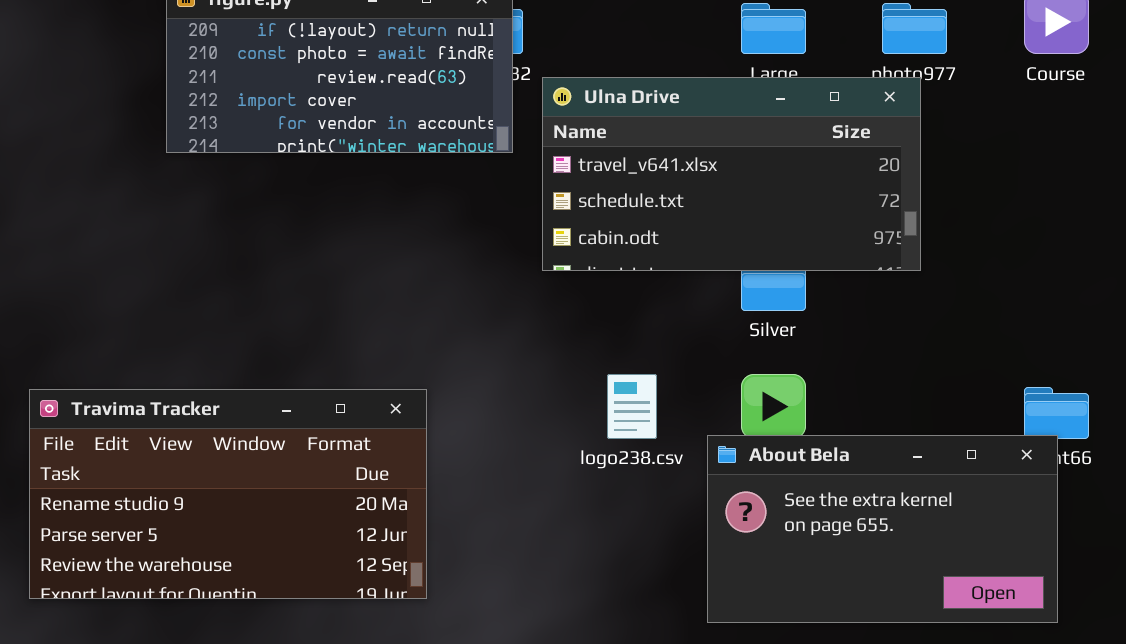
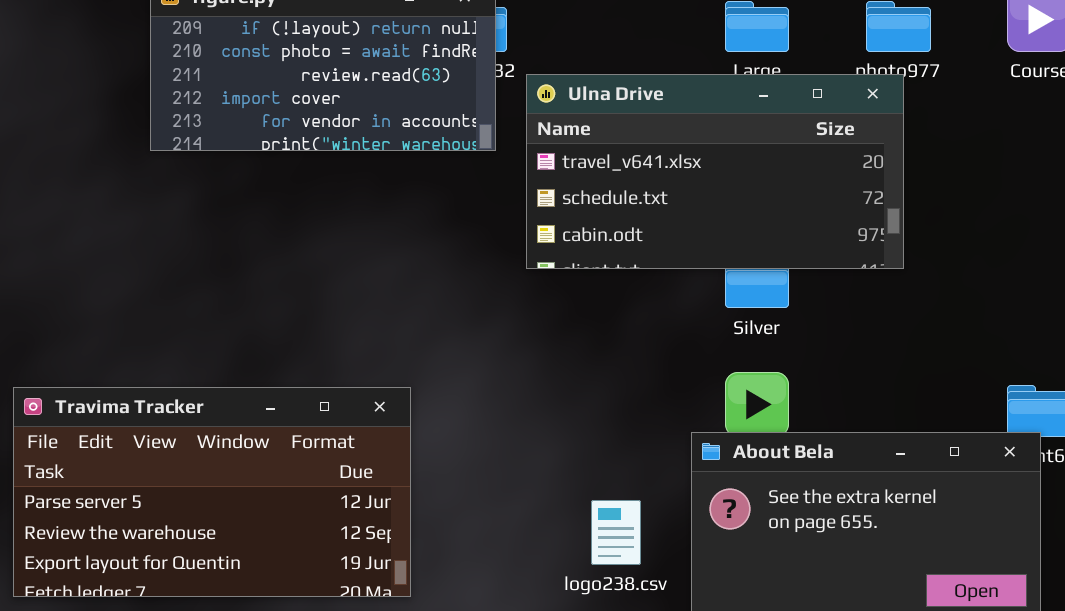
logo238.csv: [607,374,657,439] -> [591,500,641,565], moved
Travima Tracker: [29,389,427,599] -> [13,387,411,597], scrolled down 1 row

